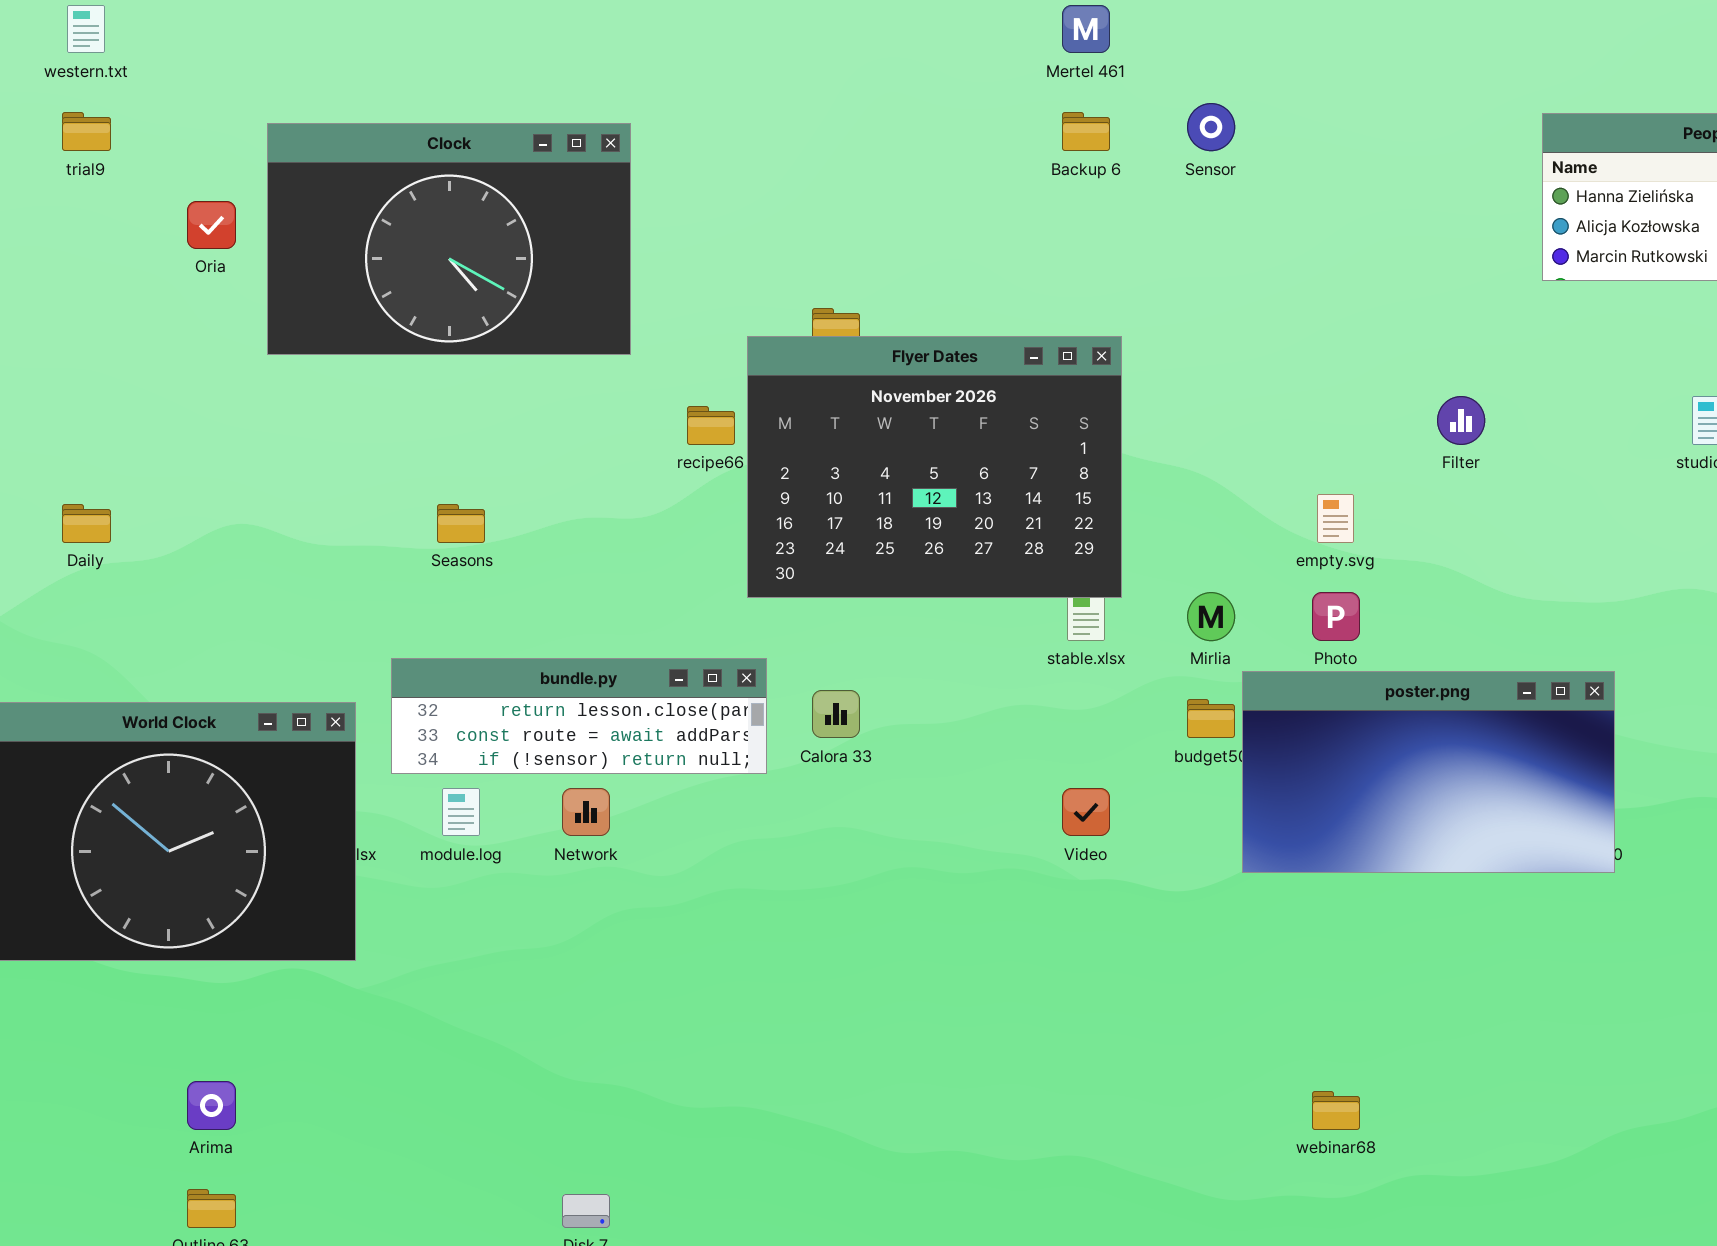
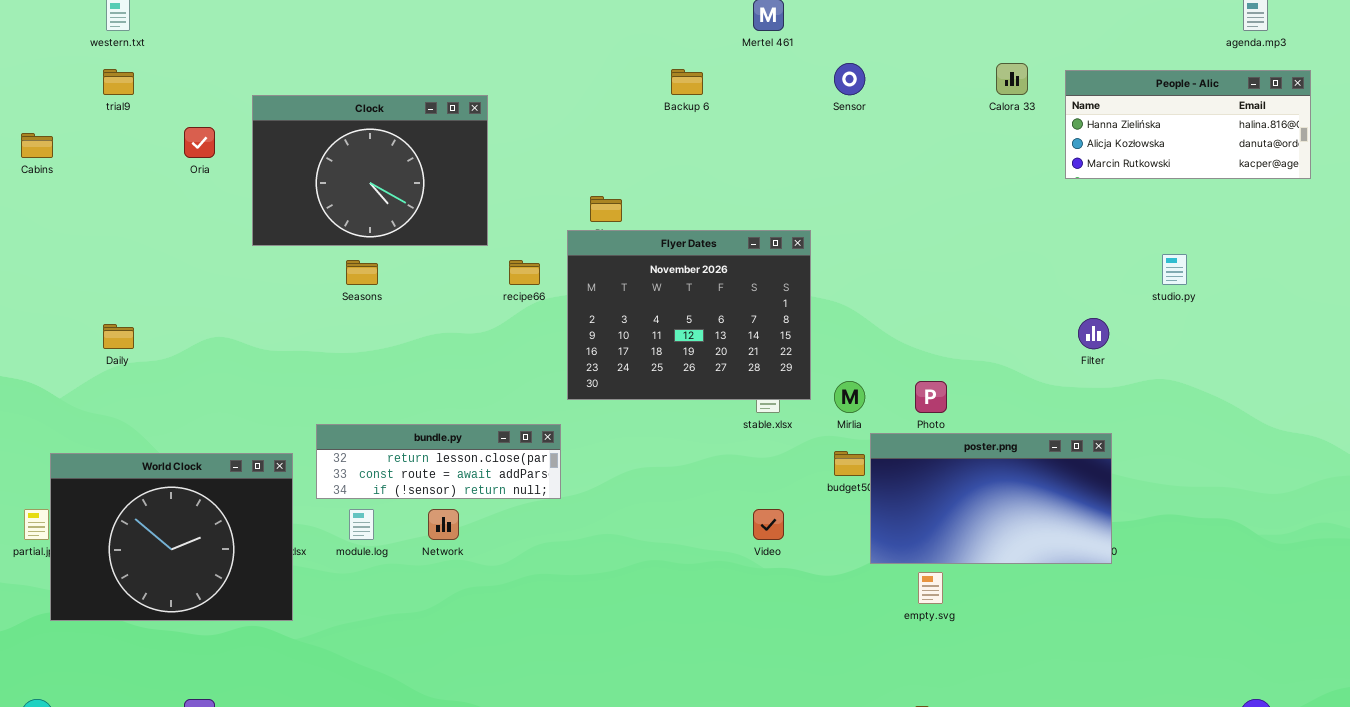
Backup 6: [1062,112,1110,151] -> [671,69,703,95], moved
Clock: [267,123,631,355] -> [252,95,488,246], moved
Flyer Dates: [747,336,1122,598] -> [567,230,811,400], moved
Filter: [1437,396,1485,445] -> [1078,318,1109,349], moved
empty.svg: [1317,494,1354,543] -> [918,572,943,604], moved
Seasons: [437,504,485,543] -> [346,260,378,285], moved
Calora 33: [812,690,860,738] -> [996,63,1028,95], moved

